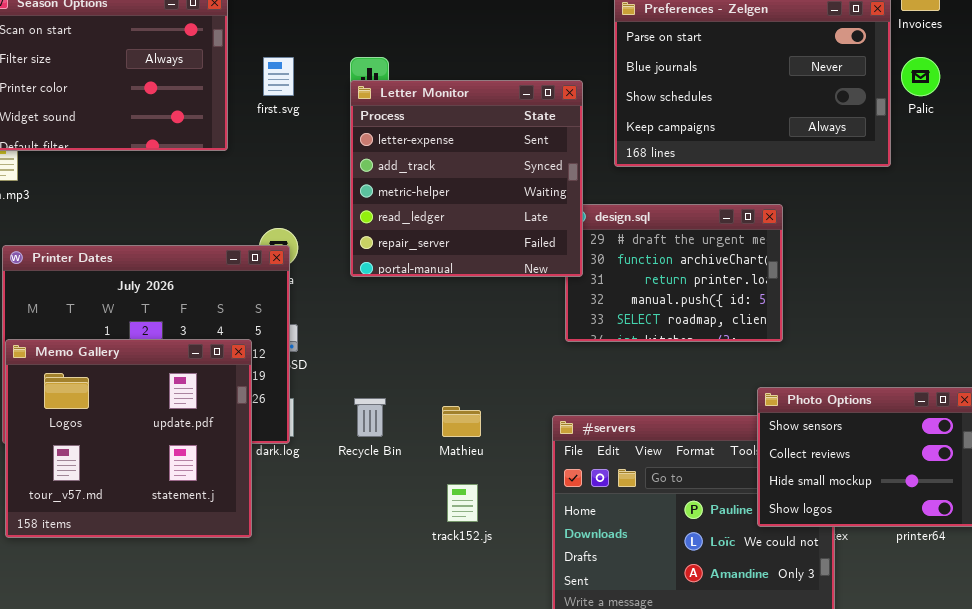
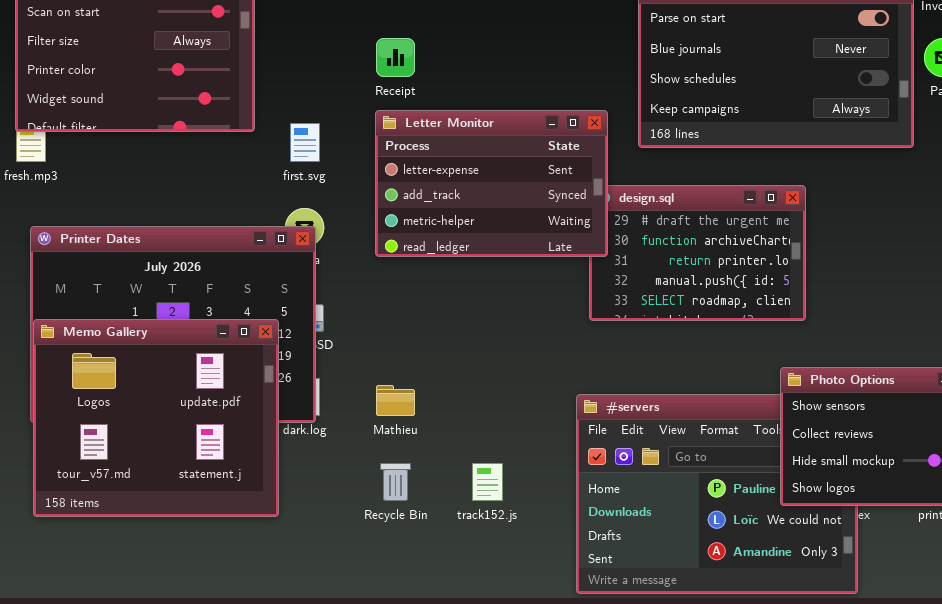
first.svg: [263,57,294,96] -> [290,123,320,162], moved
Letter Monitor: [350,80,583,277] -> [375,110,608,257], resized
Recycle Bin: [354,398,386,437] -> [380,463,411,501], moved
Mathieu: [442,406,481,437] -> [376,385,415,416], moved

